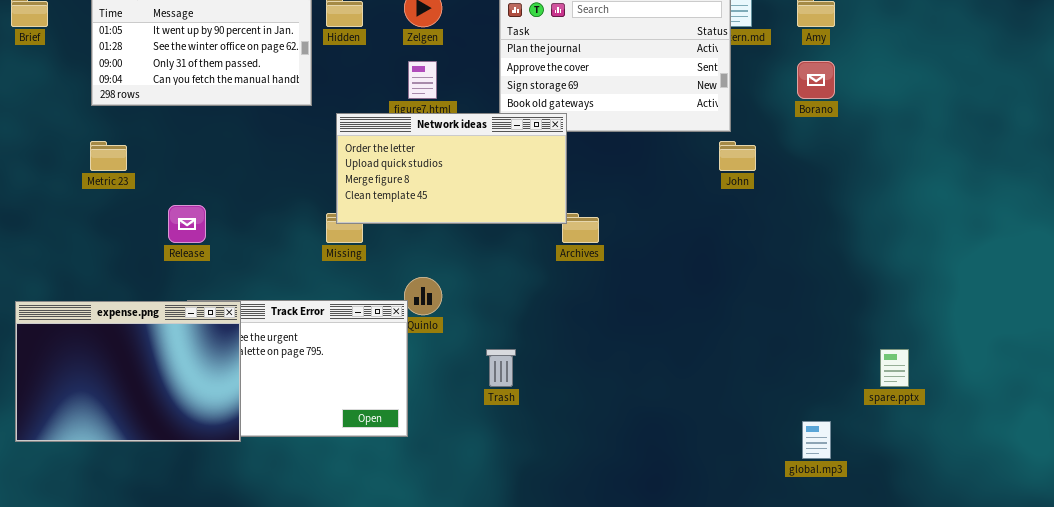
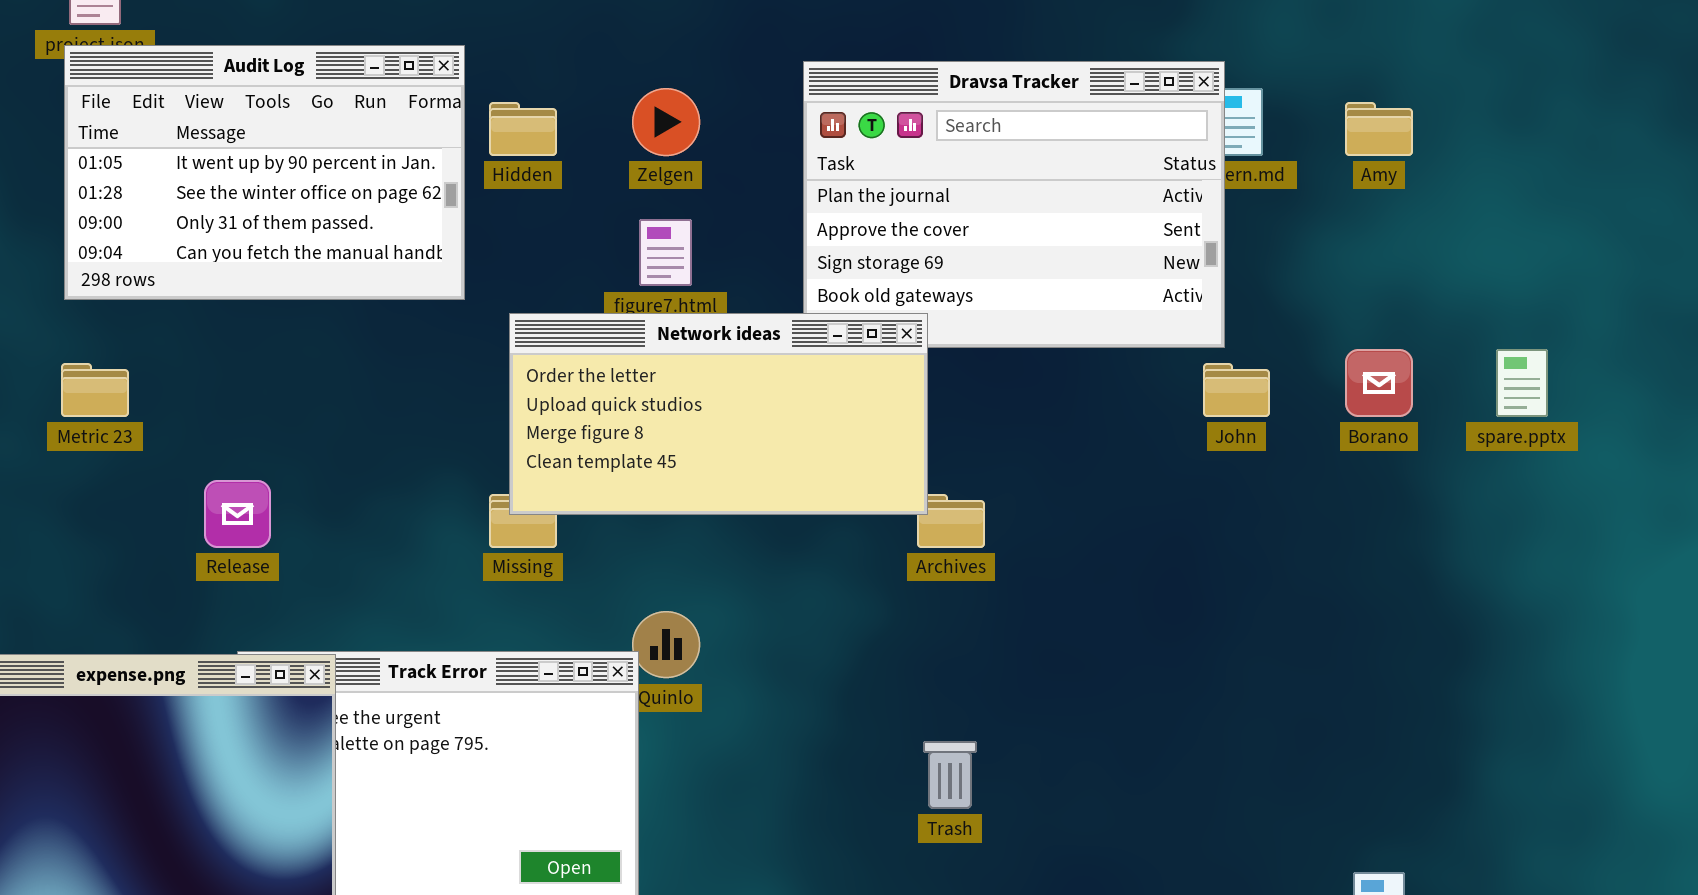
Borano: [797,61,835,99] -> [1345,349,1413,417], moved
Trash: [486,349,516,387] -> [923,741,977,809], moved
spare.pptx: [880,349,909,387] -> [1496,349,1548,417], moved

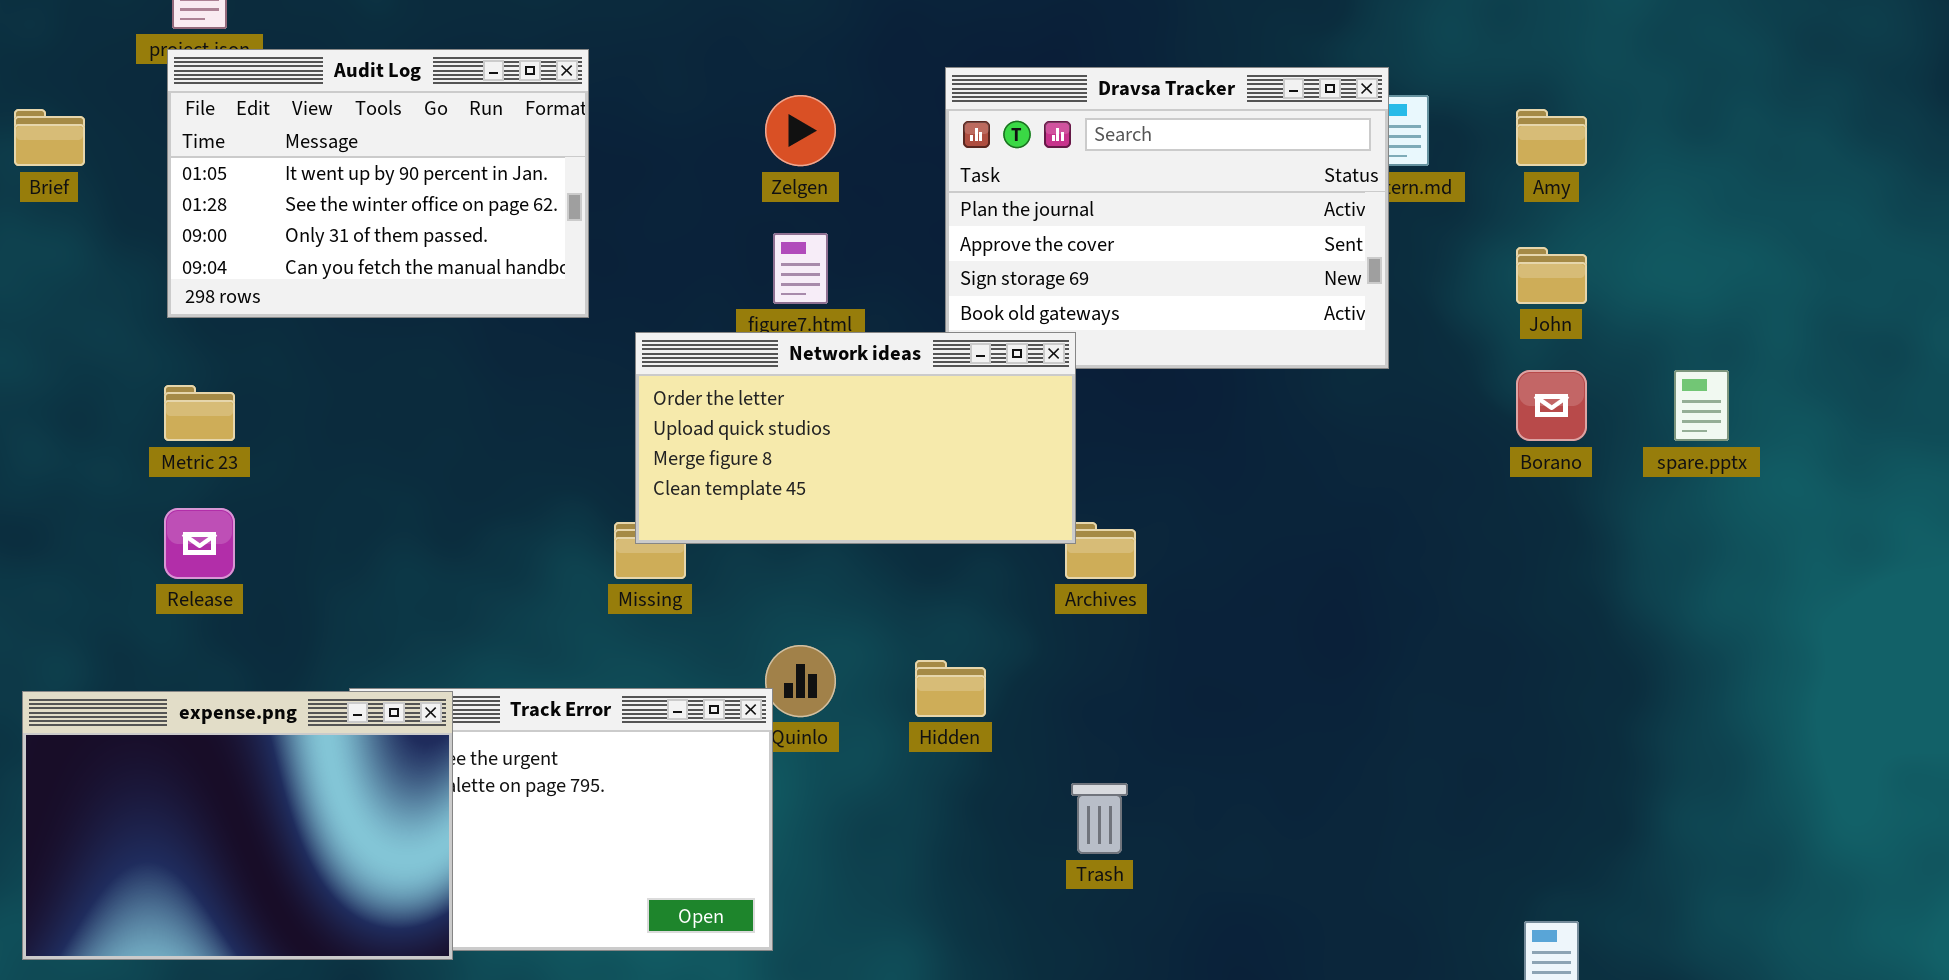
Hidden: [489,102,557,156] -> [915,660,986,717], moved
John: [1203,363,1270,417] -> [1516,247,1587,304], moved
Release: [204,480,271,548] -> [164,508,235,579], moved

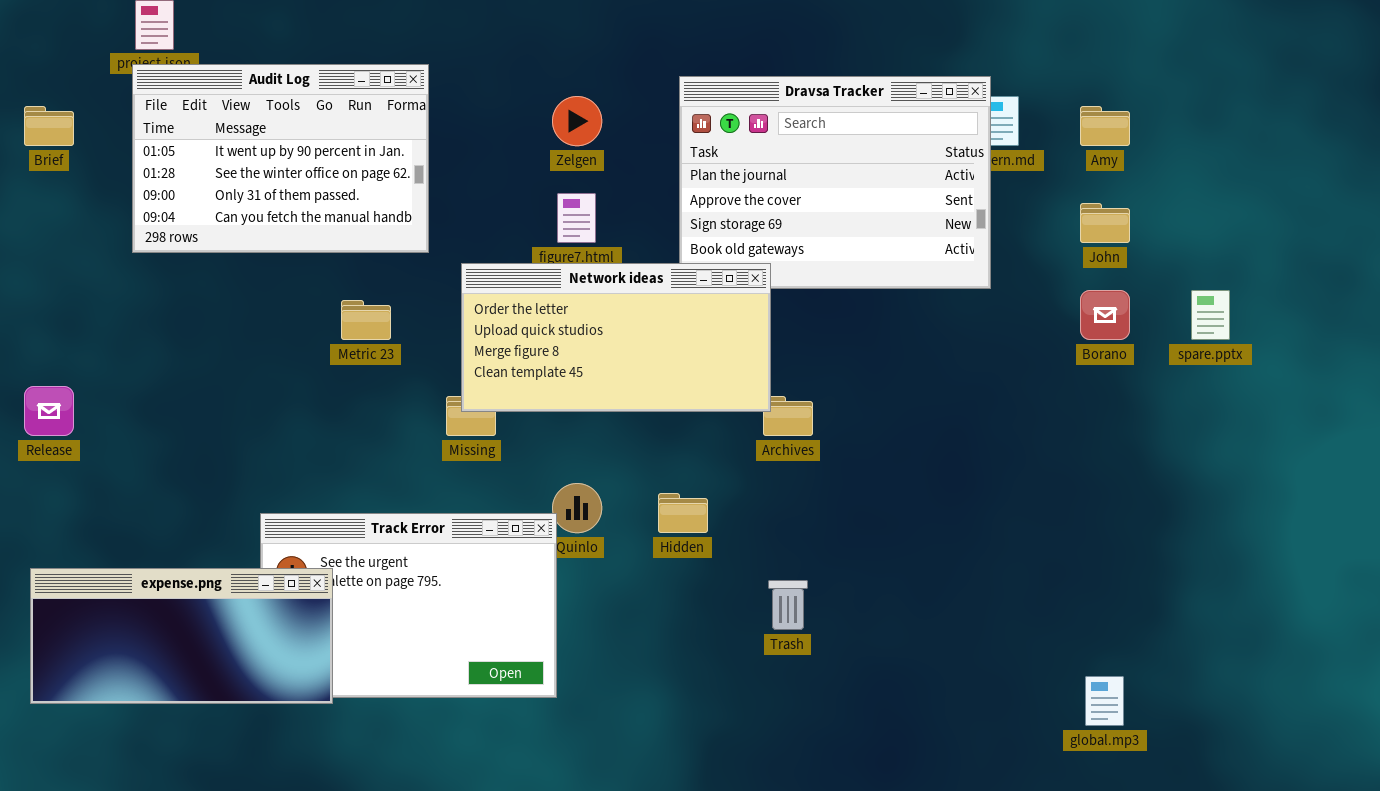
Metric 23: [164,385,235,441] -> [341,300,391,340], moved
Release: [164,508,235,579] -> [24,386,74,436], moved
expense.png: [22,691,453,960] -> [30,568,333,704], resized

